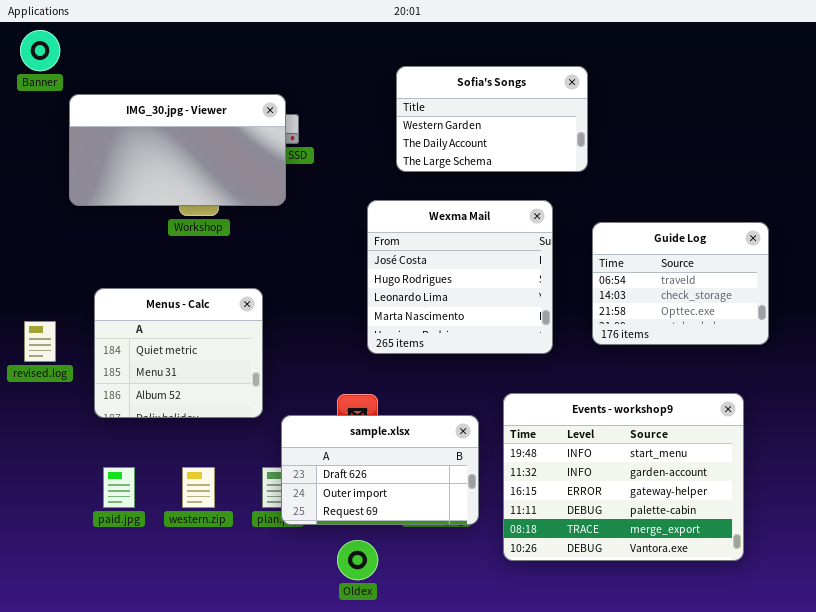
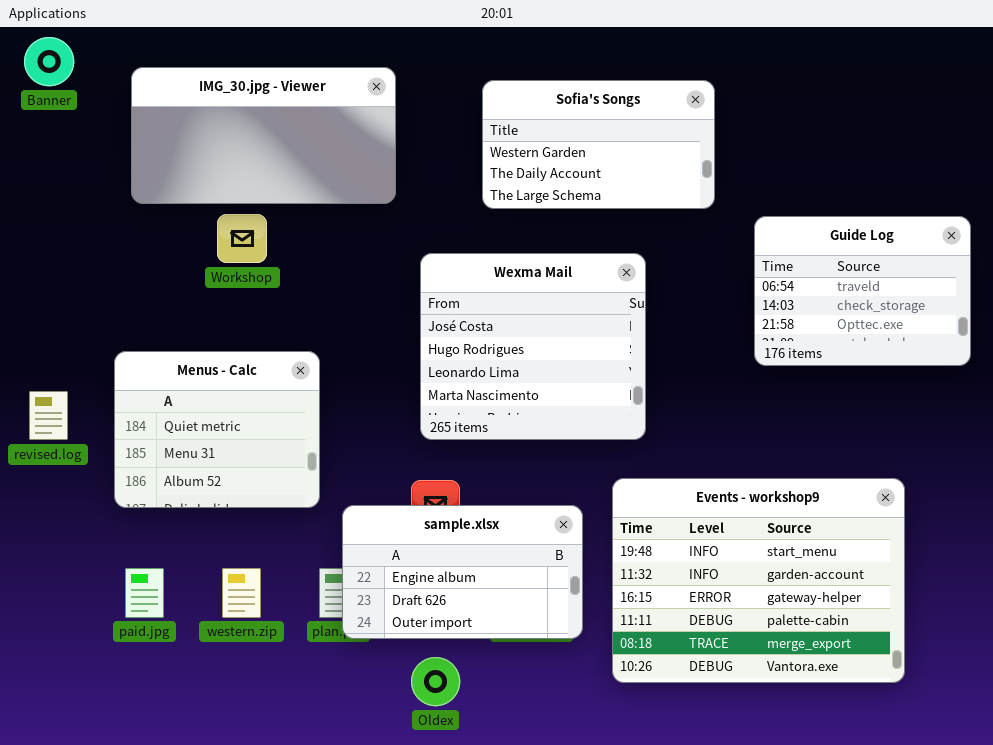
IMG_30.jpg - Viewer: [69,94,286,206] -> [131,67,396,204], moved
Wexma Mail: [367,200,553,354] -> [420,253,646,440], moved
Guide Log: [592,222,769,345] -> [754,216,971,366], moved
sample.xlsx: [281,415,479,525] -> [342,505,583,639], scrolled up 1 row

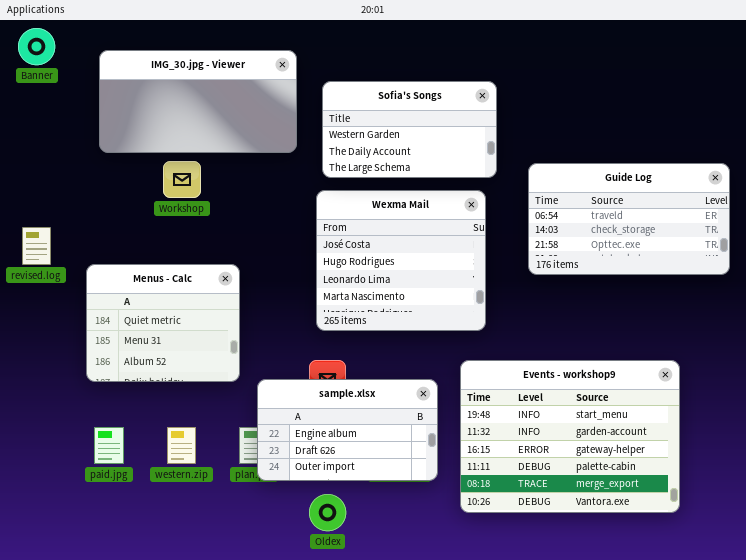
Sofia's Songs: [482,80,715,209] -> [322,81,497,178], moved
Guide Log: [754,216,971,366] -> [528,163,730,275], resized
revised.log: [29,391,68,440] -> [22,227,51,265], moved

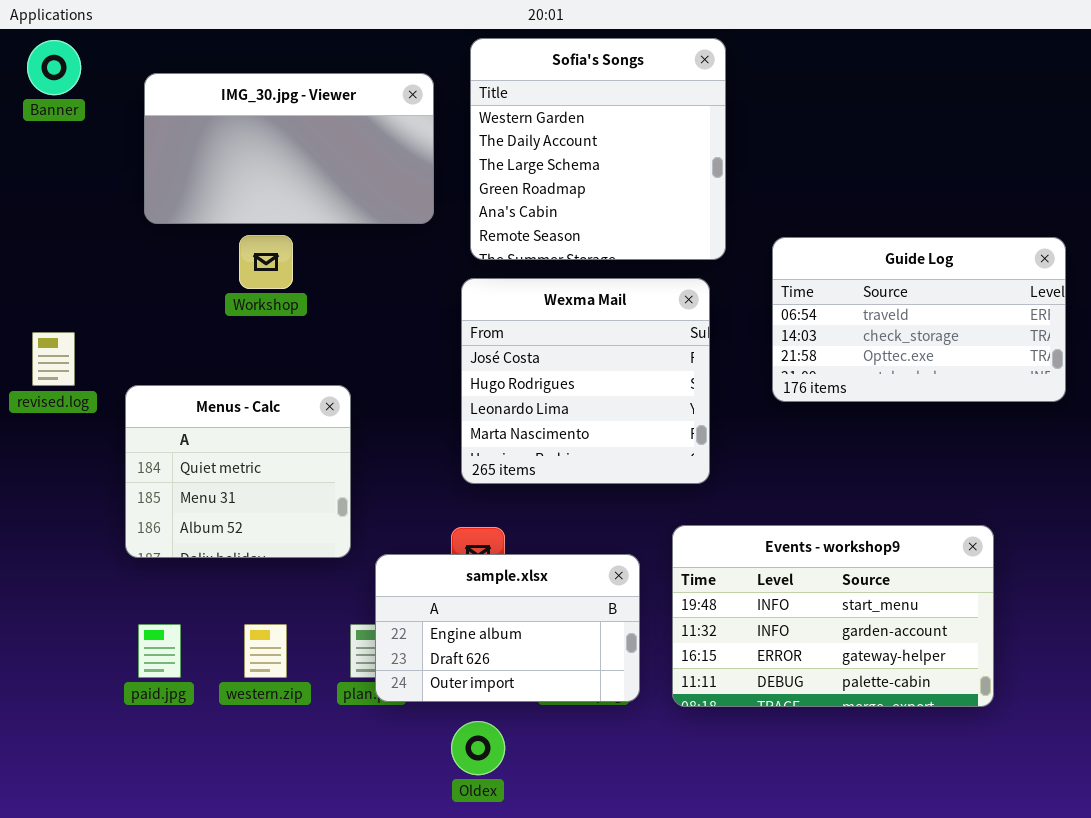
Sofia's Songs: [322,81,497,178] -> [470,38,726,260], resized
Events - workshop9: [460,360,680,513] -> [672,525,994,707], resized

